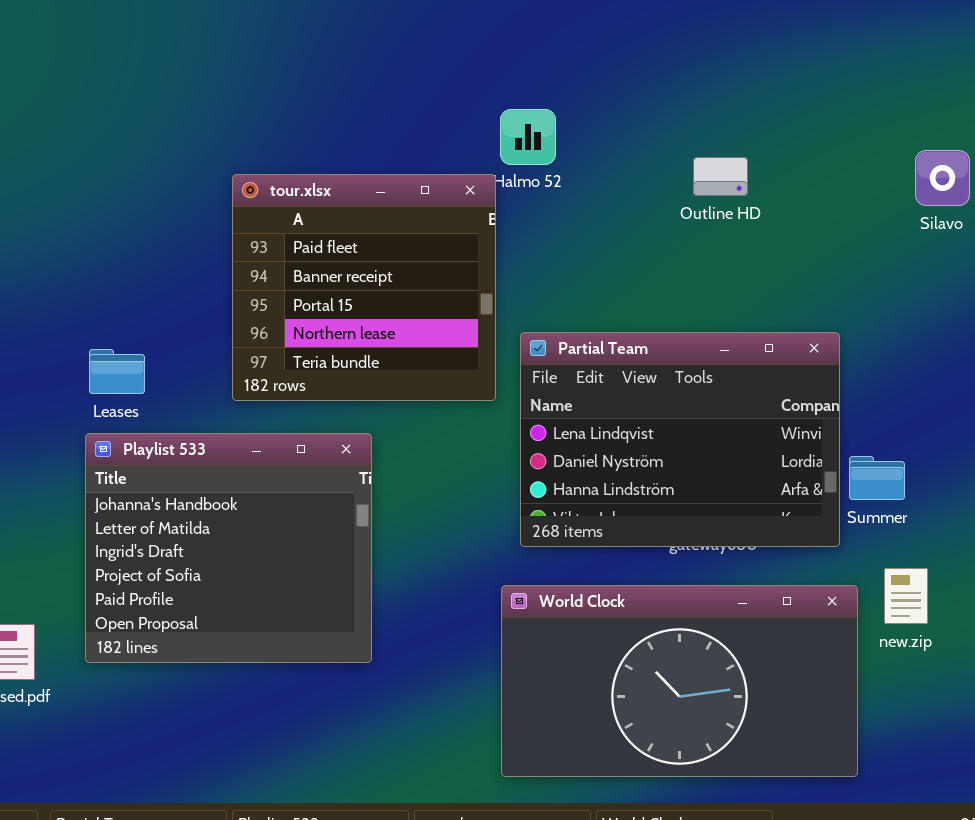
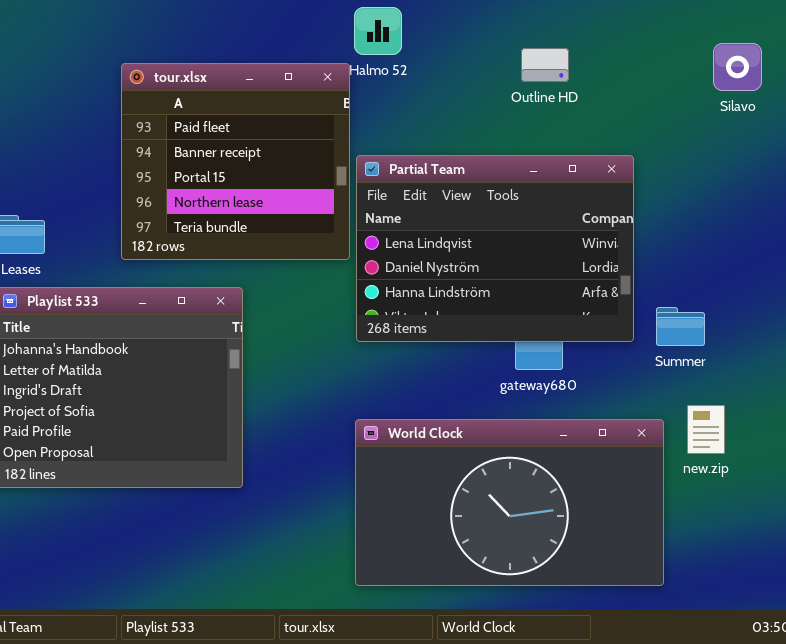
Partial Team: [520,332,840,547] -> [356,155,634,342], moved

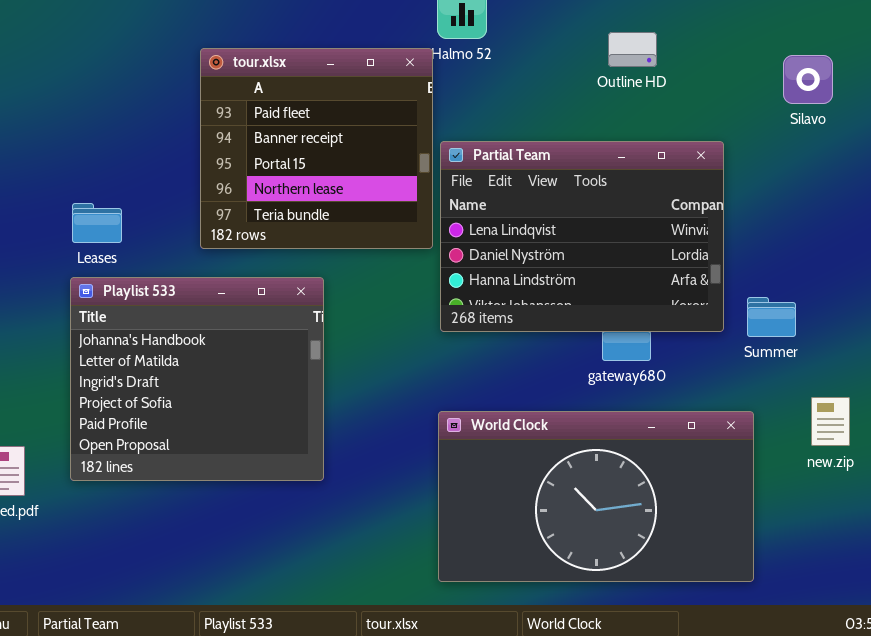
Silavo: [713,43,762,91] -> [783,55,833,104], moved
new.zip: [687,405,725,454] -> [811,397,850,446], moved

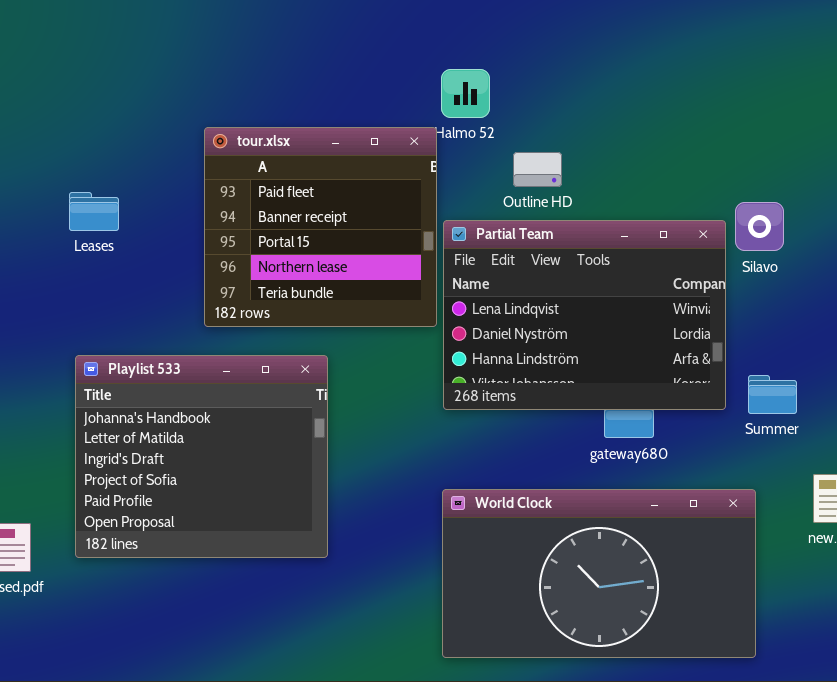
Outline HD: [608,32,657,67] -> [513,152,562,187], moved
Silavo: [783,55,833,104] -> [735,202,784,251], moved
Leases: [72,203,122,243] -> [69,192,119,231], moved

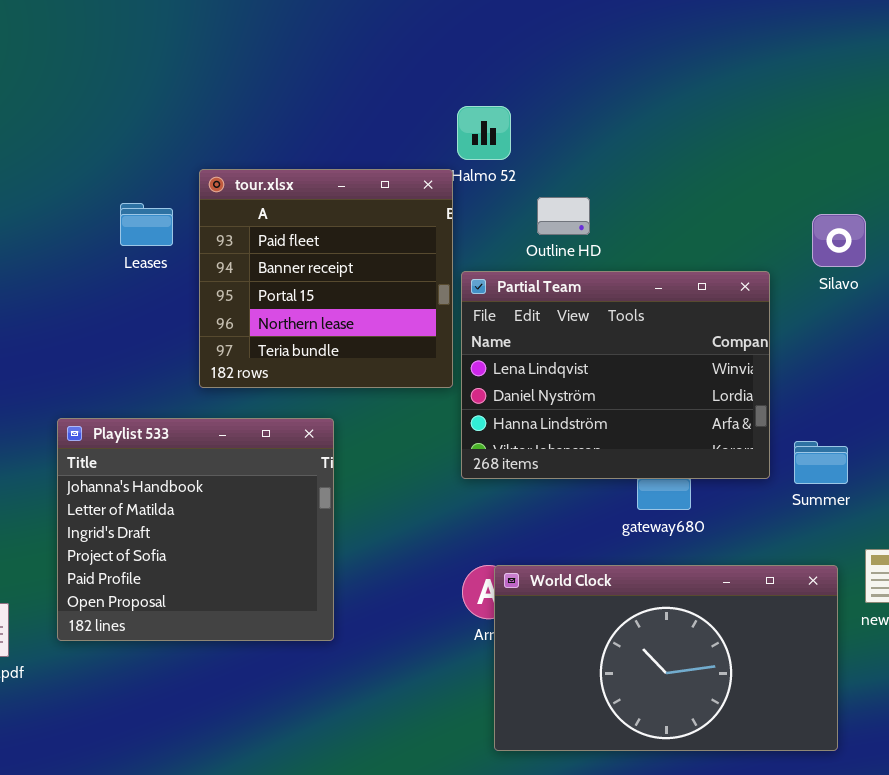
Leases: [69,192,119,231] -> [120,203,173,246], moved
Silavo: [735,202,784,251] -> [812,214,866,267], moved
World Clock: [442,489,756,658] -> [494,565,838,751], moved

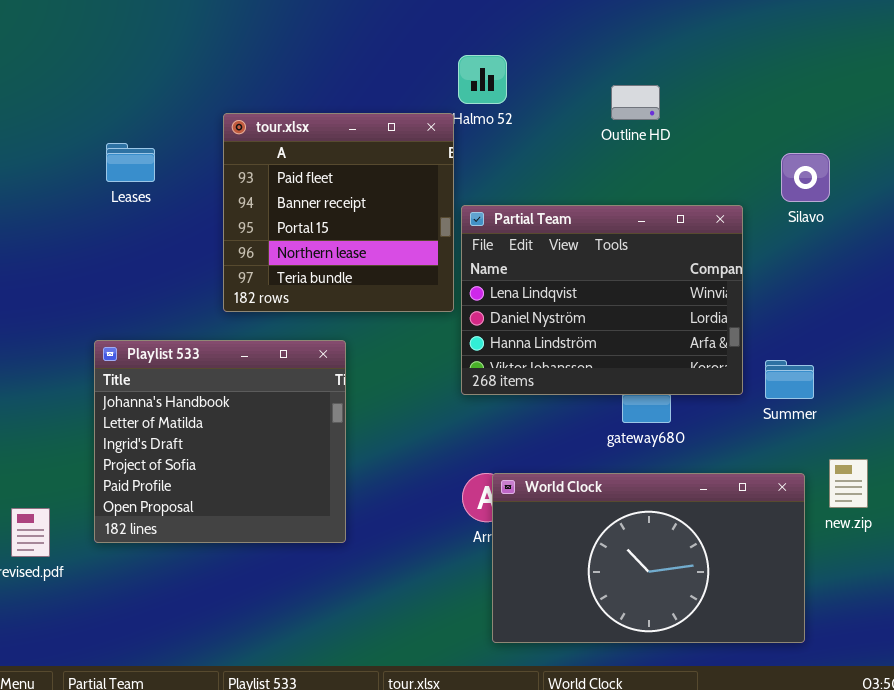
Outline HD: [537,197,590,235] -> [611,85,660,120], moved
Leases: [120,203,173,246] -> [106,143,155,182], moved

